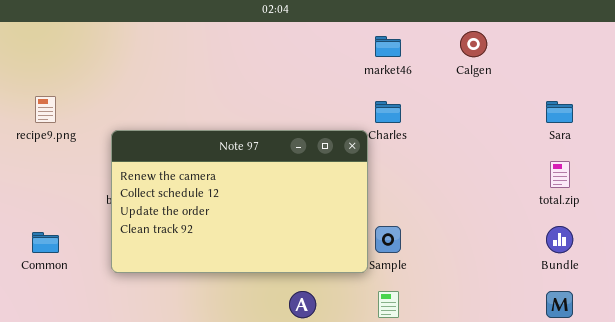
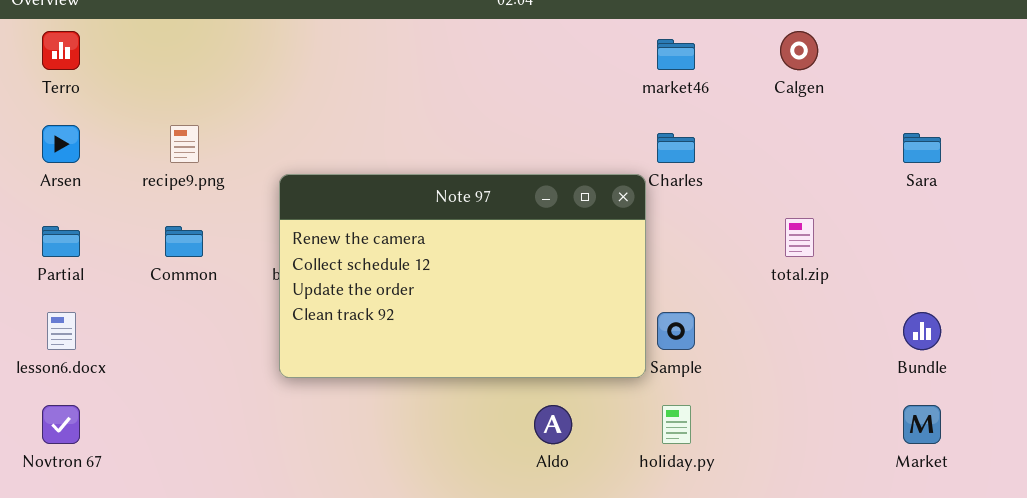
total.zip: [550,161,570,188] -> [785,218,814,257], moved
Common: [32,232,59,253] -> [165,226,203,257], moved

